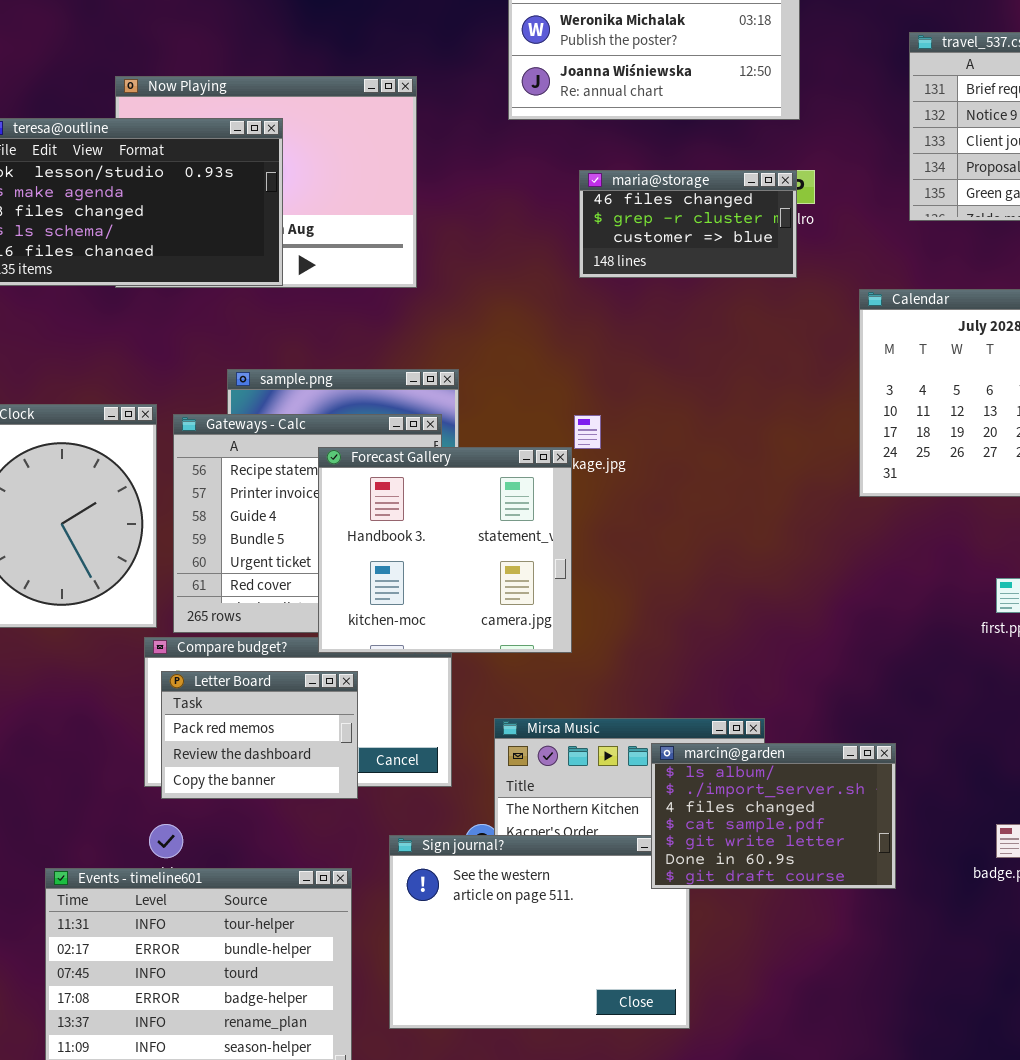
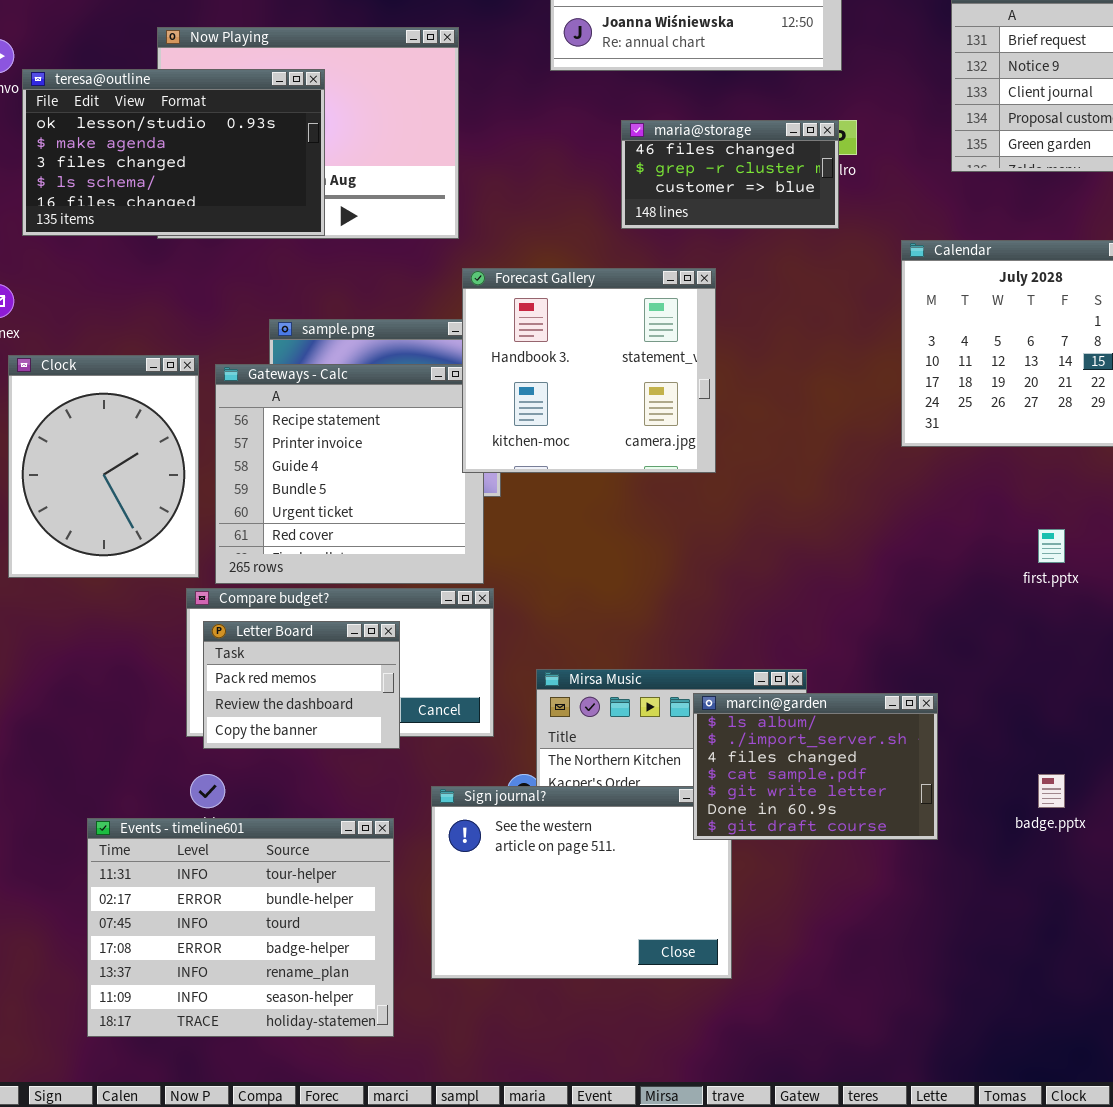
Forecast Gallery: [318,447,572,653] -> [462,268,716,473], moved

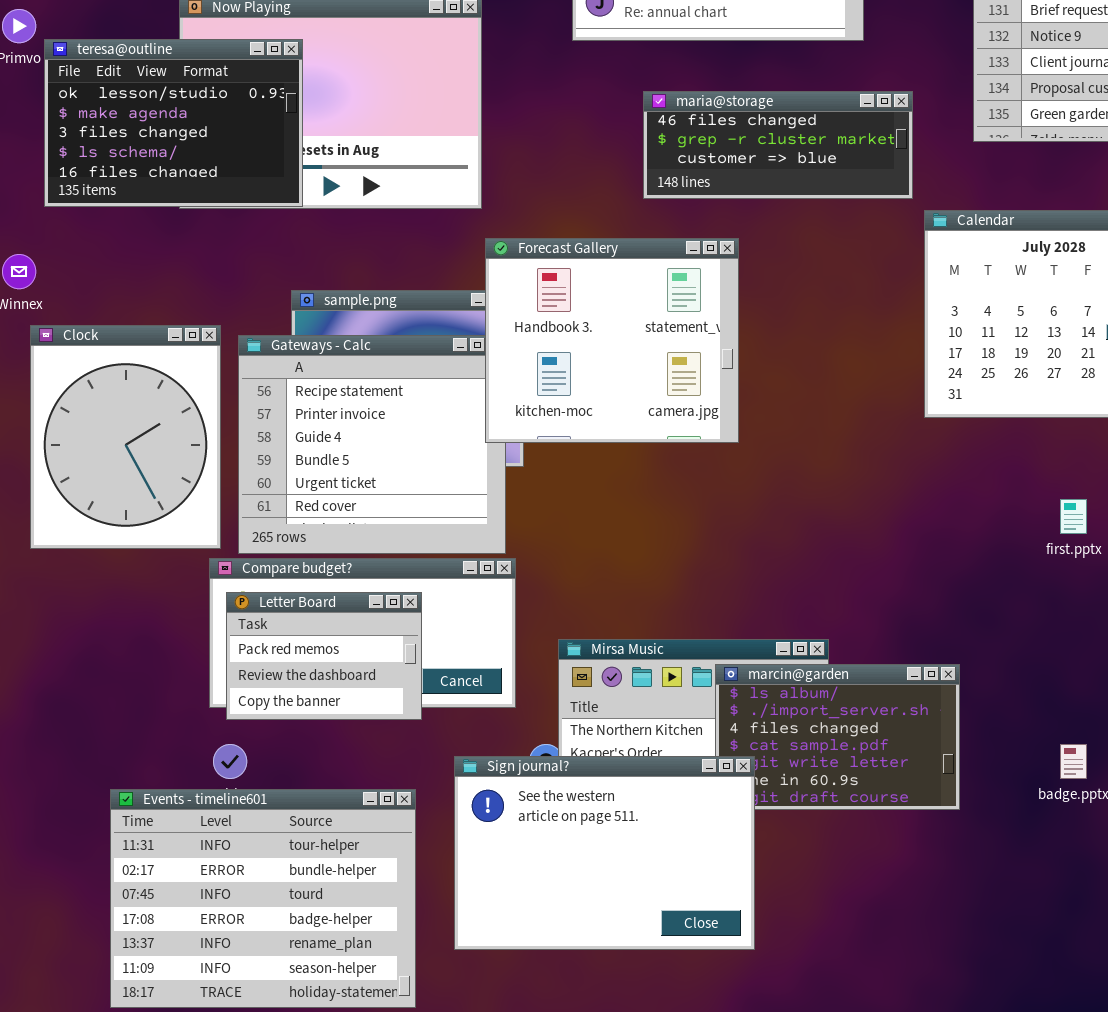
teresa@outline: [22,69,325,236] -> [44,39,303,207], resized
maria@storage: [621,120,839,229] -> [643,91,913,199], resized
Sign journal?: [431,786,732,979] -> [454,756,755,950], raised

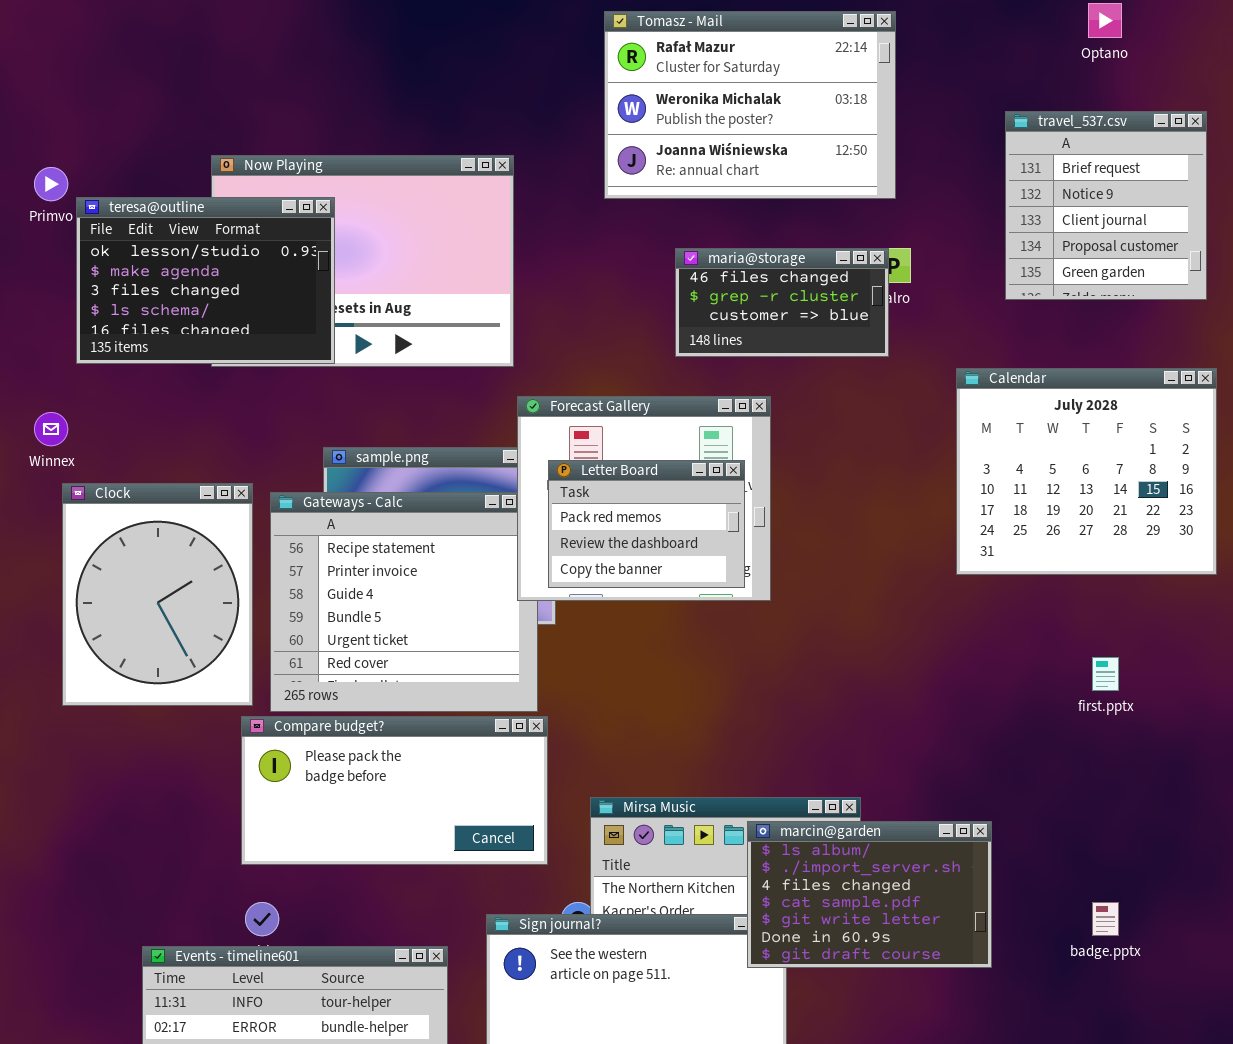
maria@storage: [643,91,913,199] -> [675,248,889,357], resized
Letter Board: [226,592,422,720] -> [548,460,745,588], moved
marcin@garden: [715,664,960,810] -> [747,821,992,968], raised

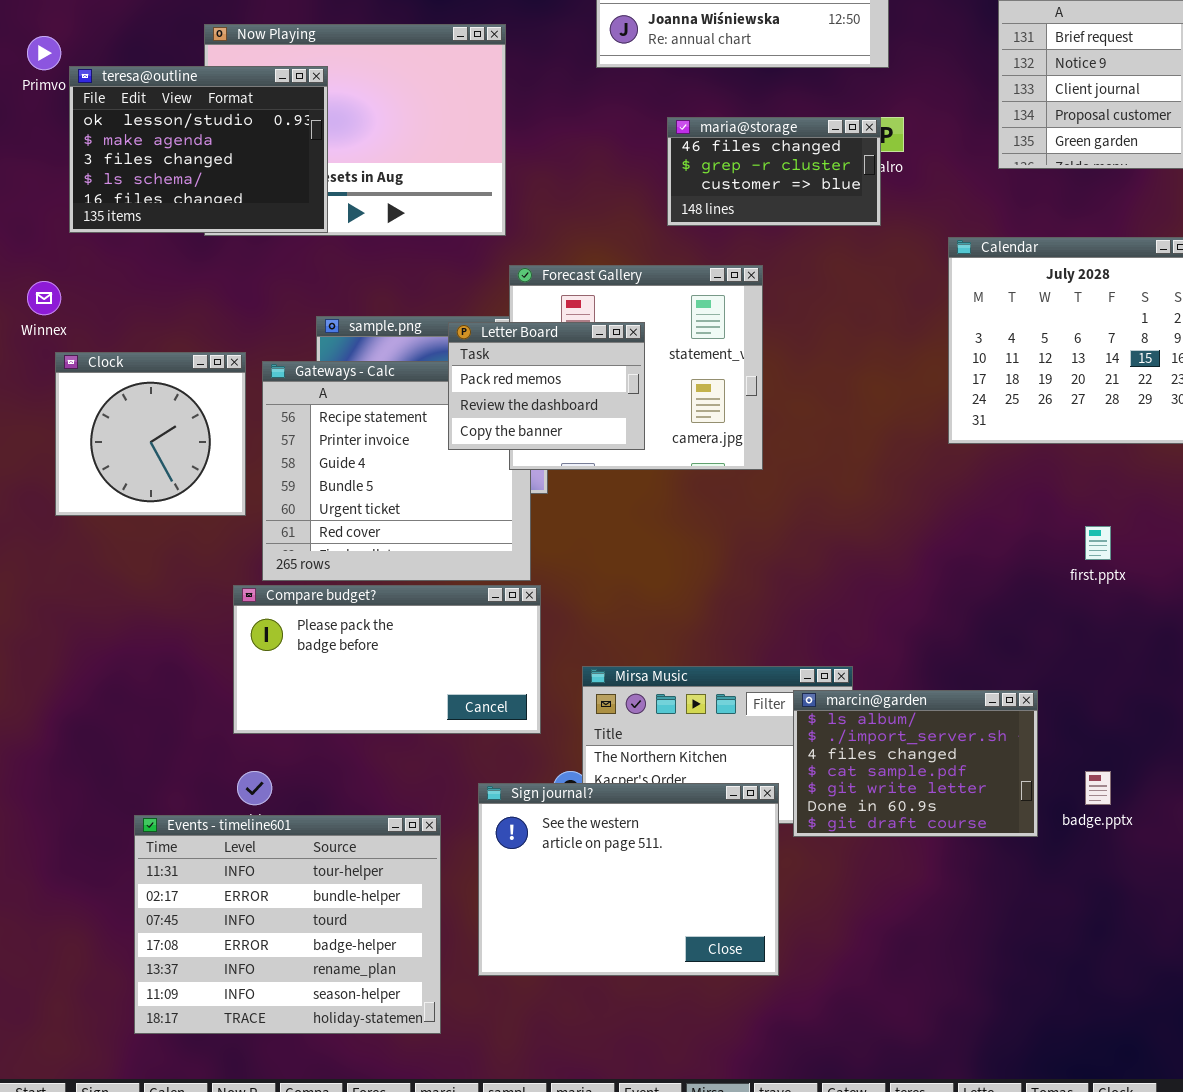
Letter Board: [548,460,745,588] -> [448,322,645,450], moved
Clock: [62,483,253,706] -> [55,352,246,516], resized
marcin@garden: [747,821,992,968] -> [793,690,1038,837], moved

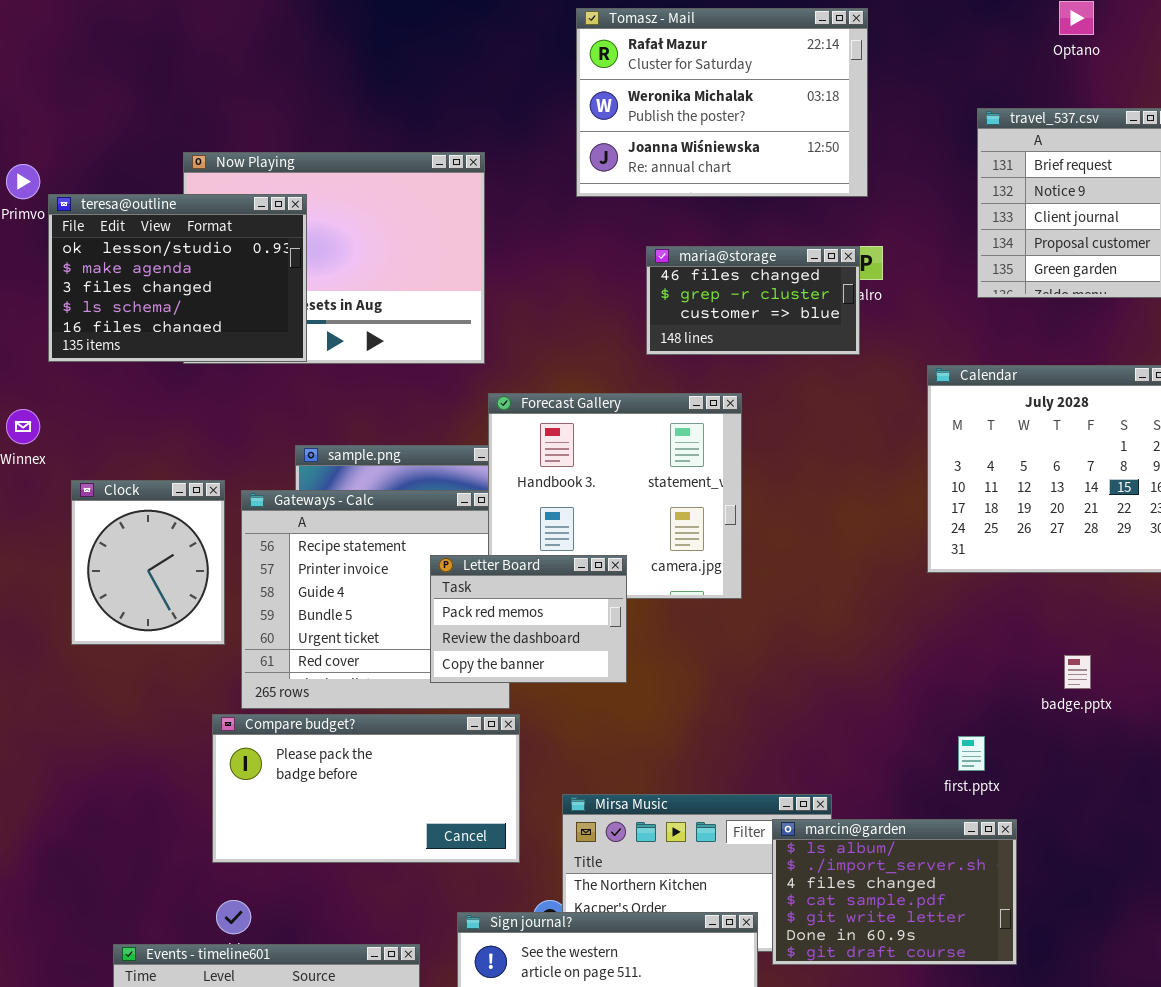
Letter Board: [448,322,645,450] -> [430,555,627,683], moved
Clock: [55,352,246,516] -> [71,480,225,645], resized
first.pptx: [1085,526,1111,560] -> [958,736,985,771], moved
badge.pptx: [1085,771,1111,805] -> [1064,655,1091,689], moved

